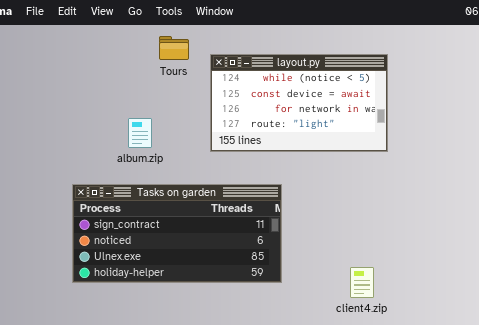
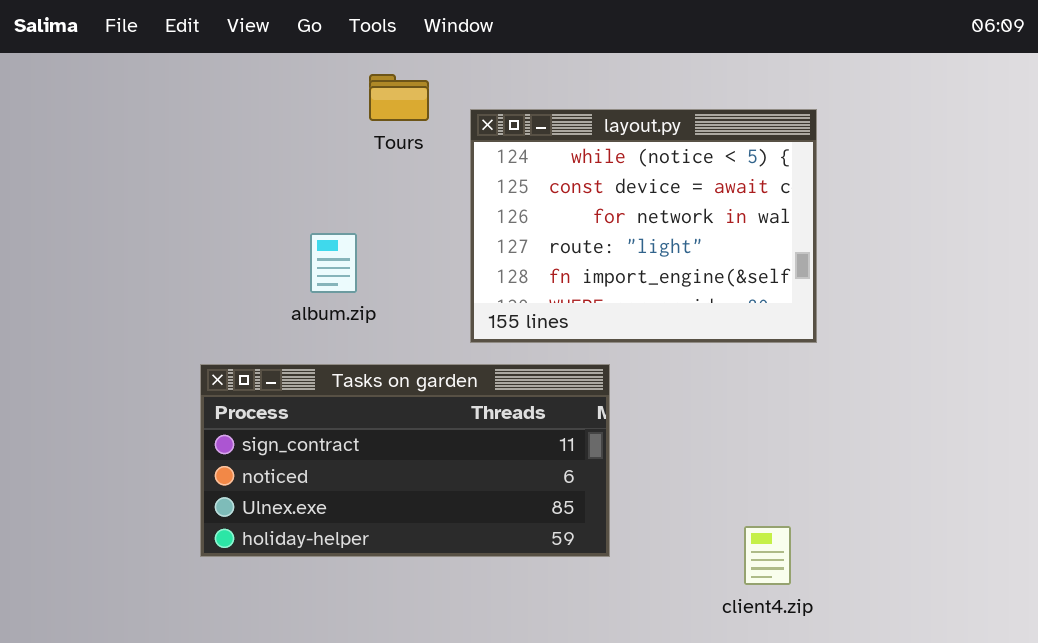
layout.py: [210,54,388,152] -> [470,109,817,343], resized

